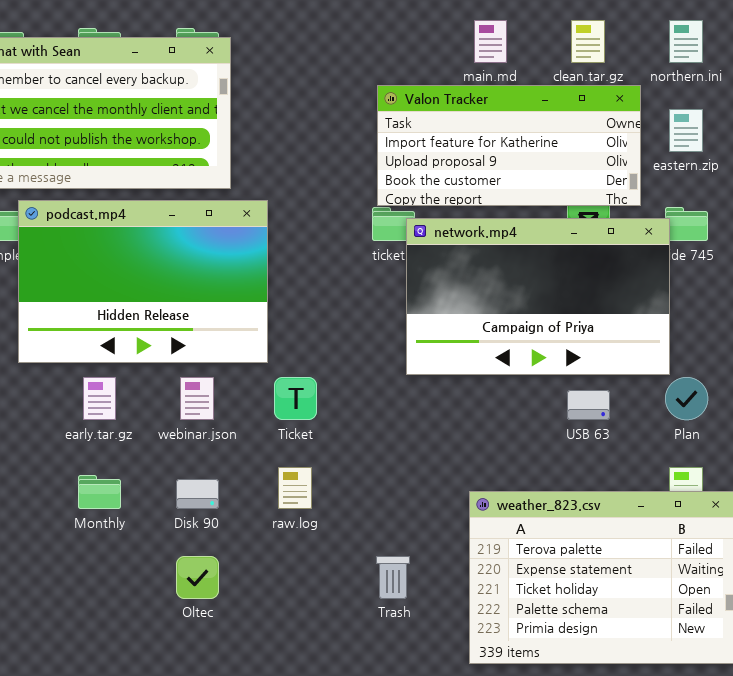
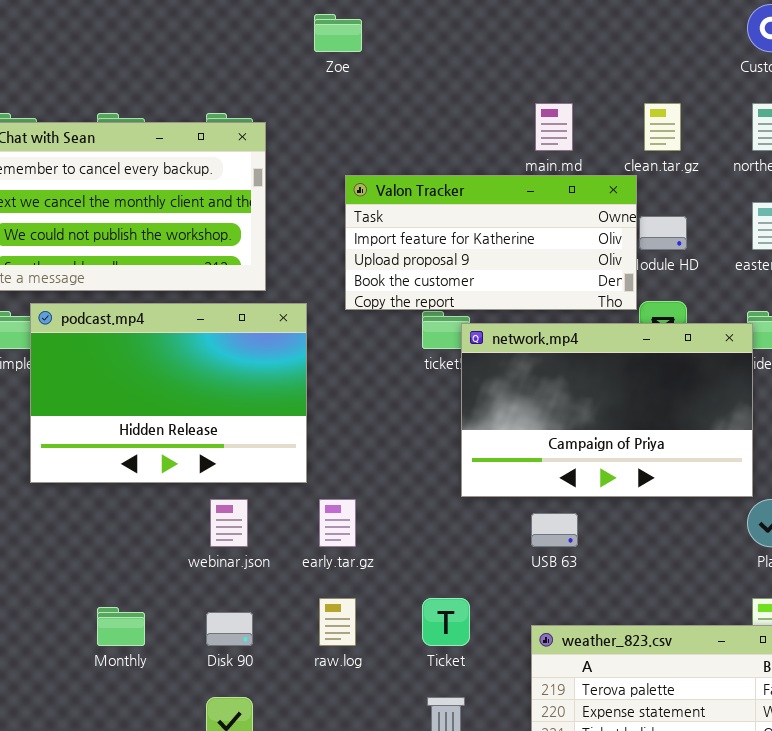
Valon Tracker: [377,85,641,206] -> [345,175,637,310], moved
early.tar.gz: [83,377,116,420] -> [319,499,356,547], moved
Ticket: [274,377,317,420] -> [422,598,470,646], moved
USB 63: [567,390,610,420] -> [531,513,578,547], moved

